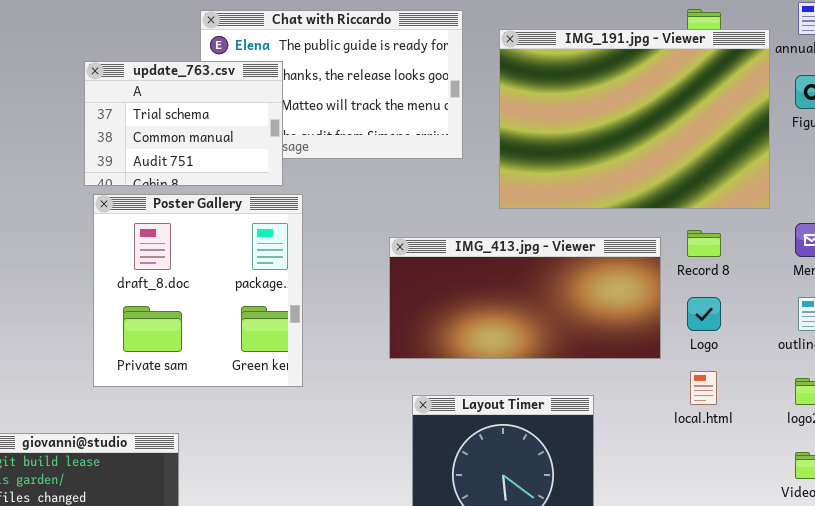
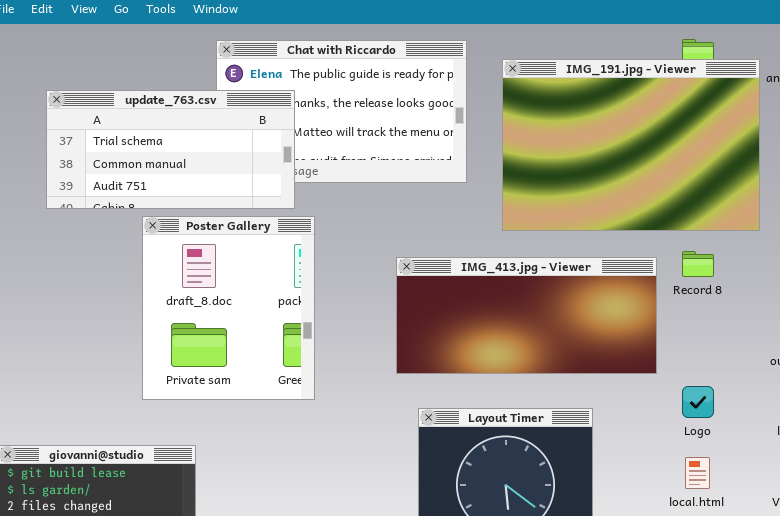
update_763.csv: [84,61,283,186] -> [46,90,295,209], resized
Poster Gallery: [93,194,303,387] -> [142,216,315,400], resized
Logo: [687,297,721,331] -> [682,386,714,418], moved
local.html: [690,371,717,405] -> [685,457,710,489], moved

